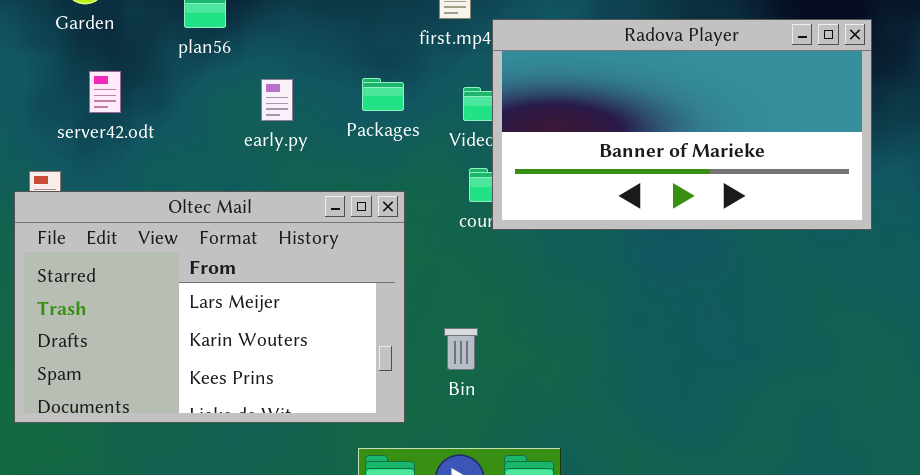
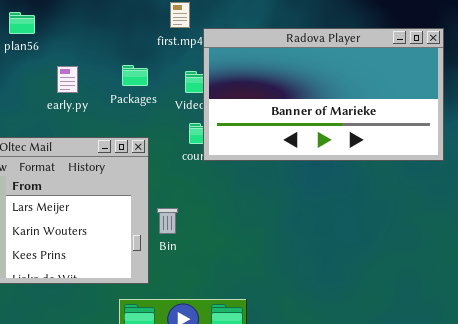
Bin: [444,328,478,370] -> [157,208,178,234], moved

